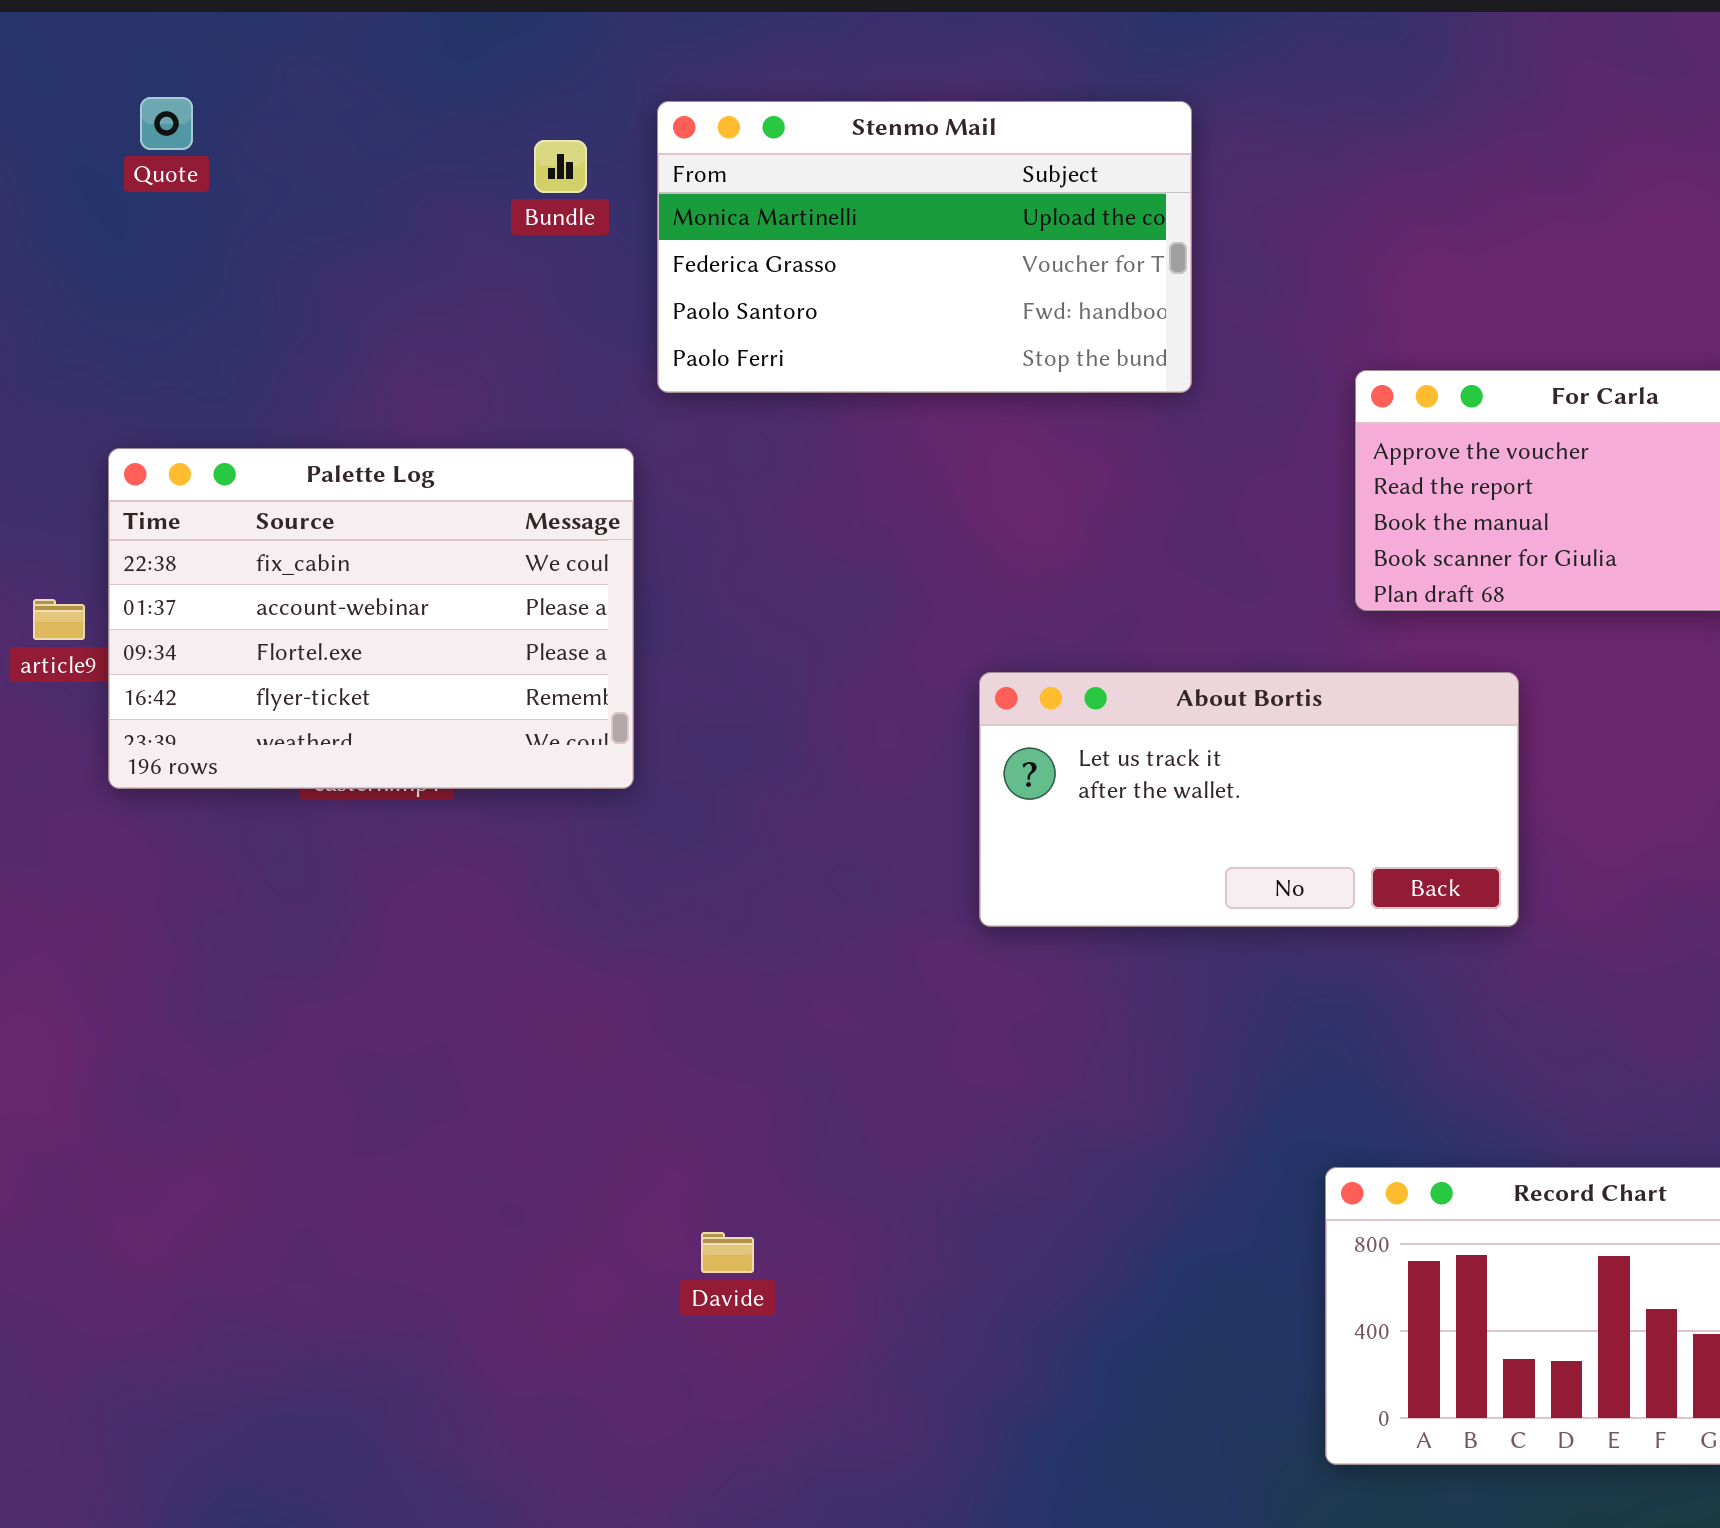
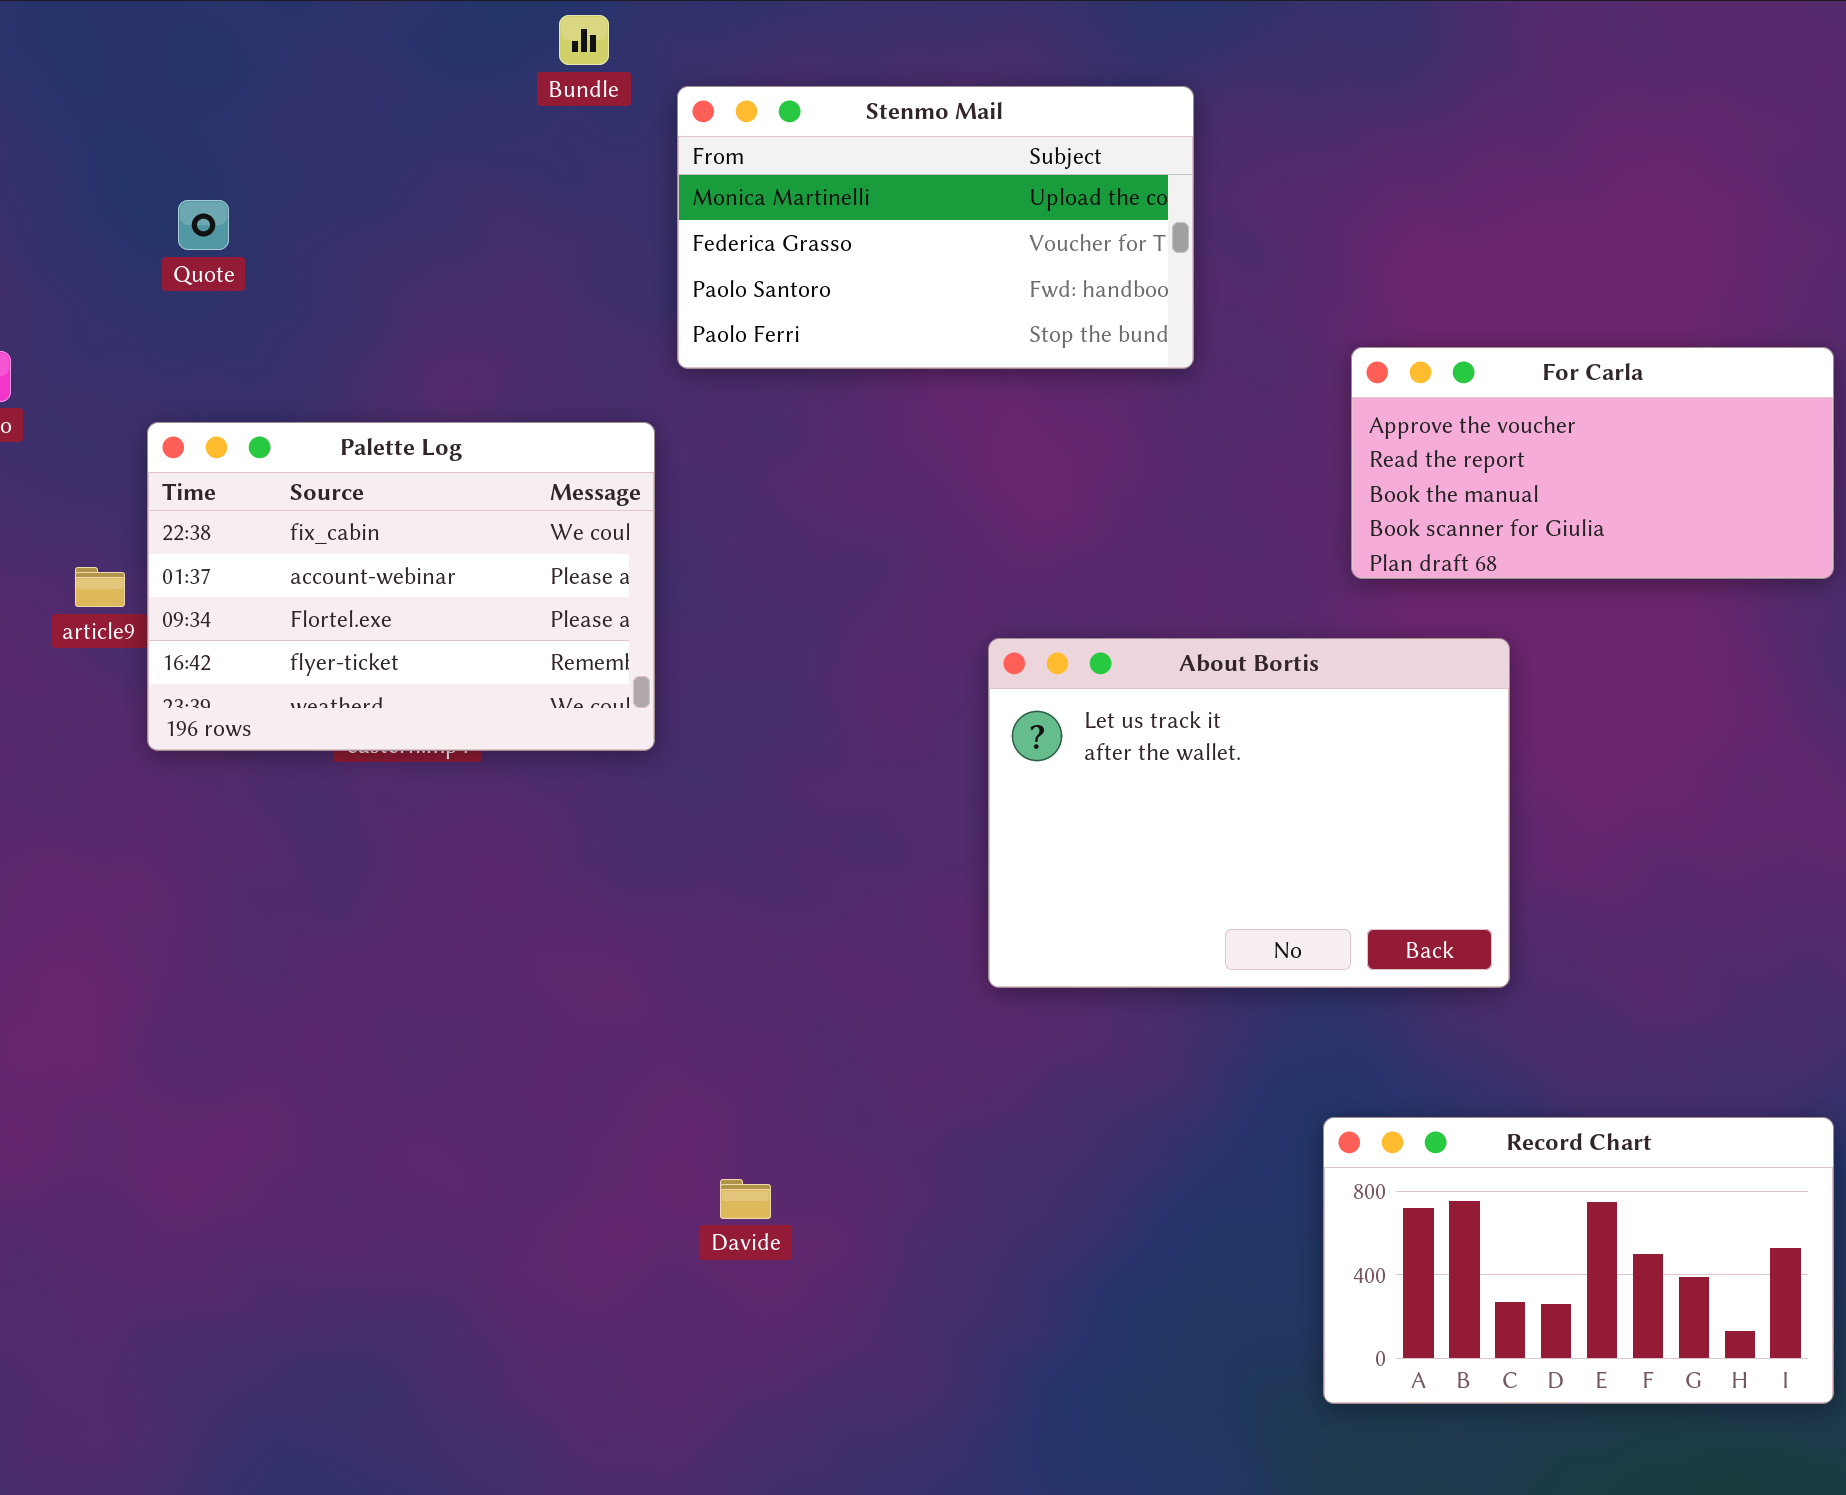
Quote: [140,97,193,150] -> [178,200,229,250], moved
Bundle: [534,140,587,193] -> [559,15,609,65], moved
About Bortis: [979,672,1519,927] -> [988,638,1510,988], resized

